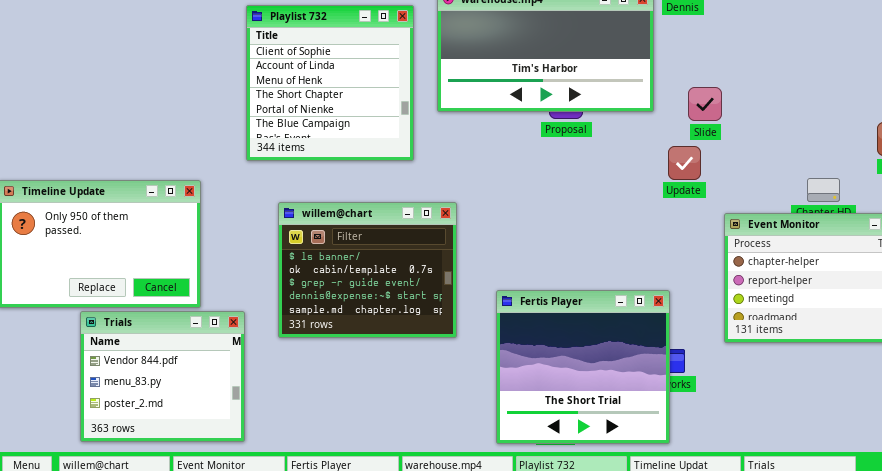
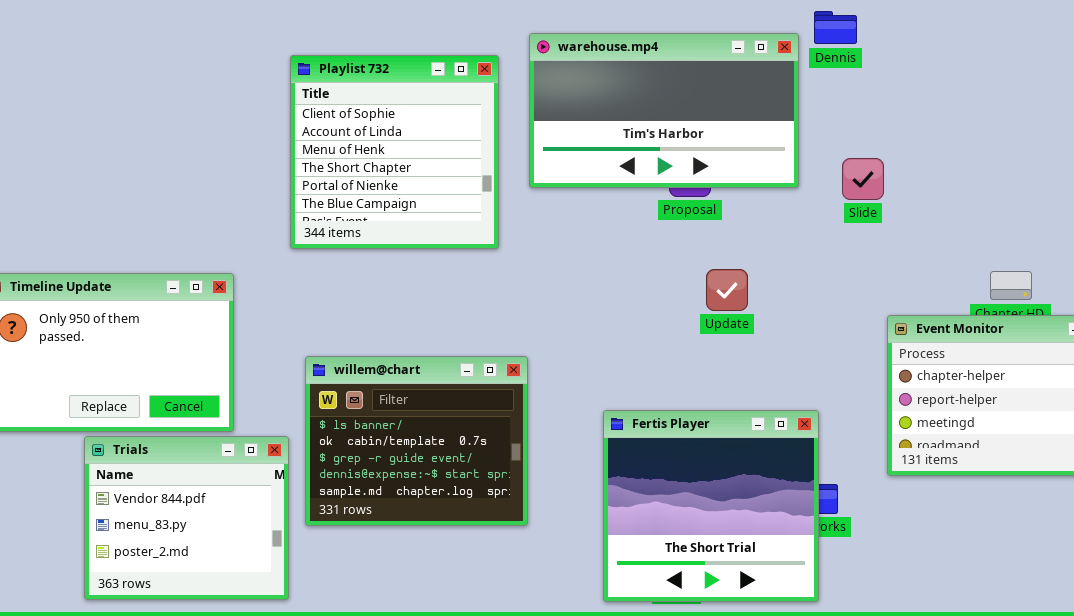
Update: [668,146,701,180] -> [706,269,748,311], moved
willem@chart: [278,202,457,338] -> [305,356,528,526], moved

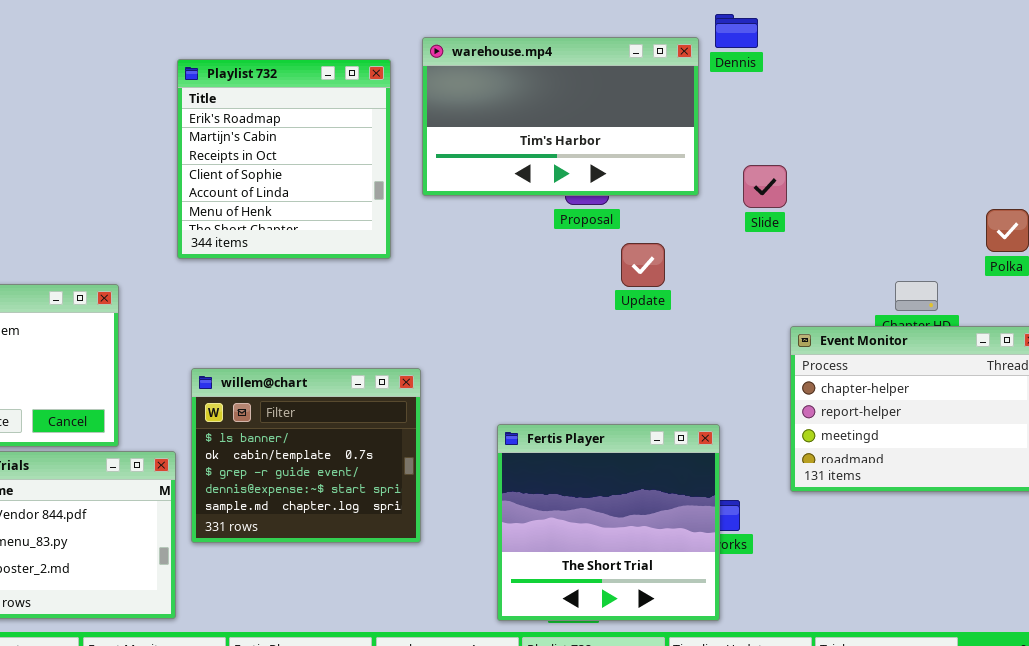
Playlist 732: [290,55,499,249] -> [177,59,391,259], scrolled up 3 rows
Update: [706,269,748,311] -> [621,243,665,287], moved

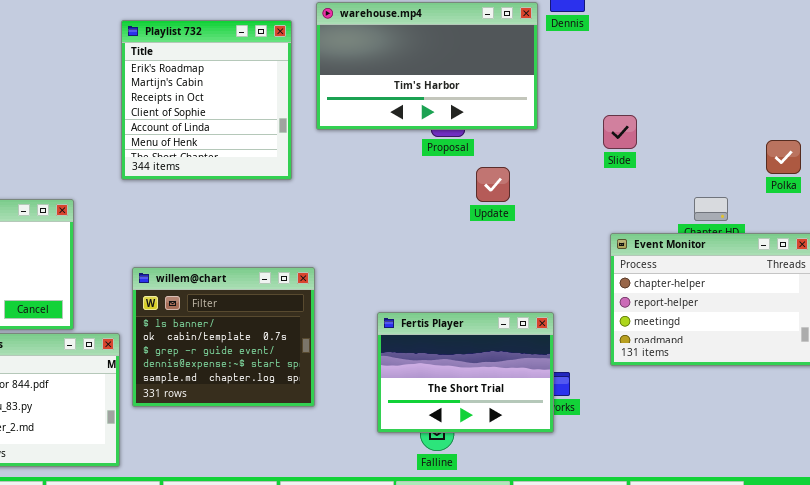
Slide: [743,165,787,208] -> [603,115,637,149], moved
Fertis Player: [497,424,720,621] -> [377,312,554,433], resized

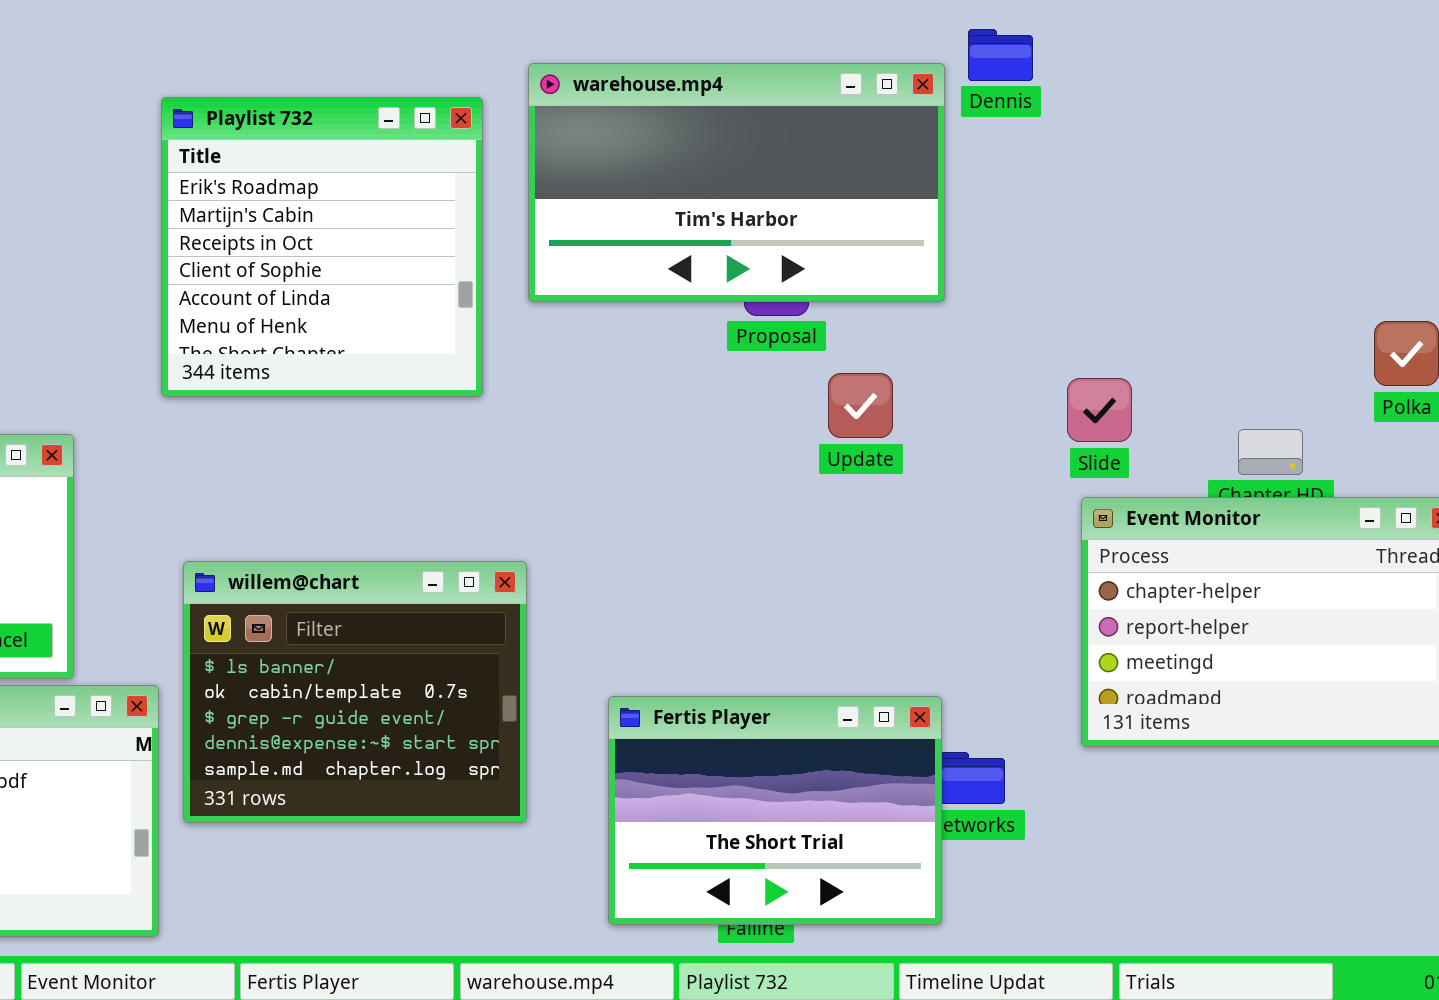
Slide: [603,115,637,149] -> [1067,378,1132,442], moved
Fertis Player: [377,312,554,433] -> [608,696,942,925], moved

